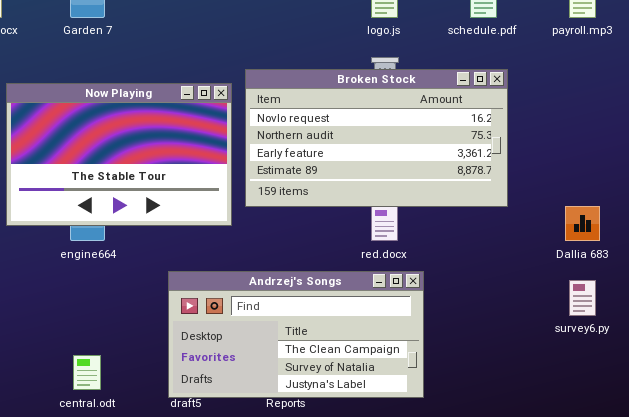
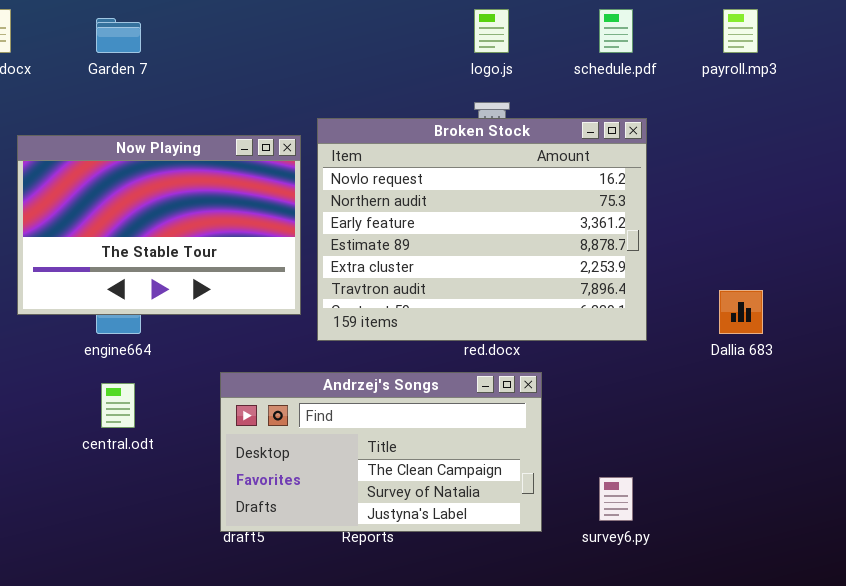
Broken Stock: [245,69,508,207] -> [317,118,647,341], resized
survey6.py: [569,280,596,316] -> [599,477,633,521], moved
central.odt: [73,355,101,390] -> [101,383,135,428], moved

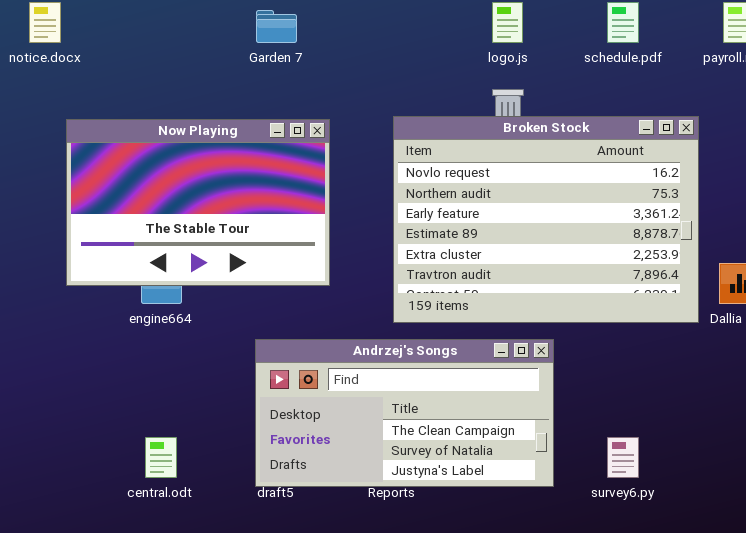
Garden 7: [96,18,141,53] -> [256,10,297,43], moved
Broken Stock: [317,118,647,341] -> [393,116,699,323], moved
central.odt: [101,383,135,428] -> [145,437,177,478], moved

